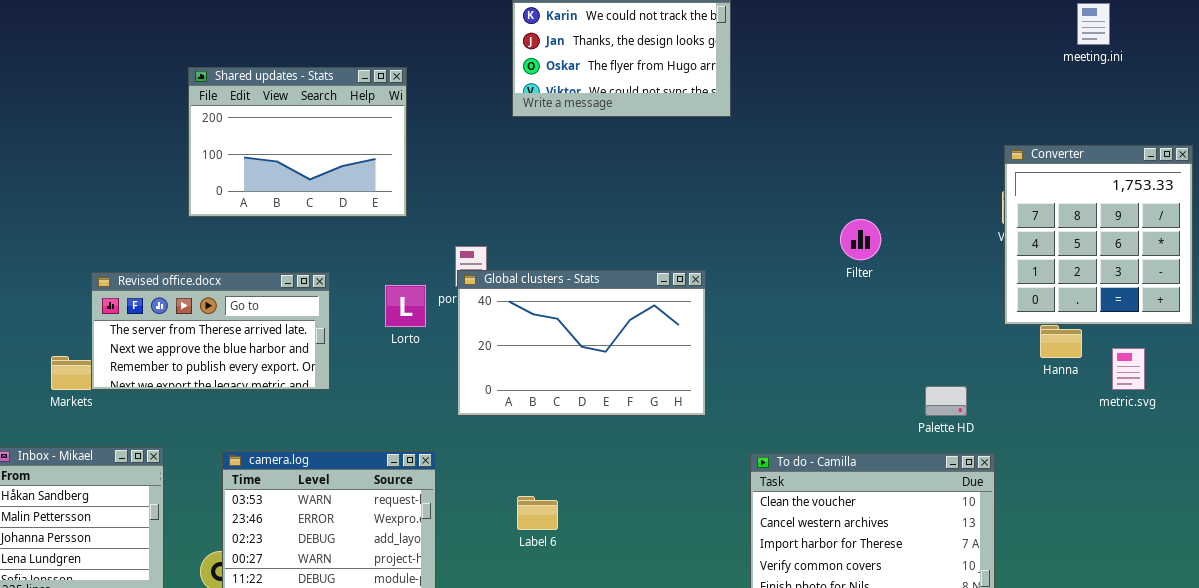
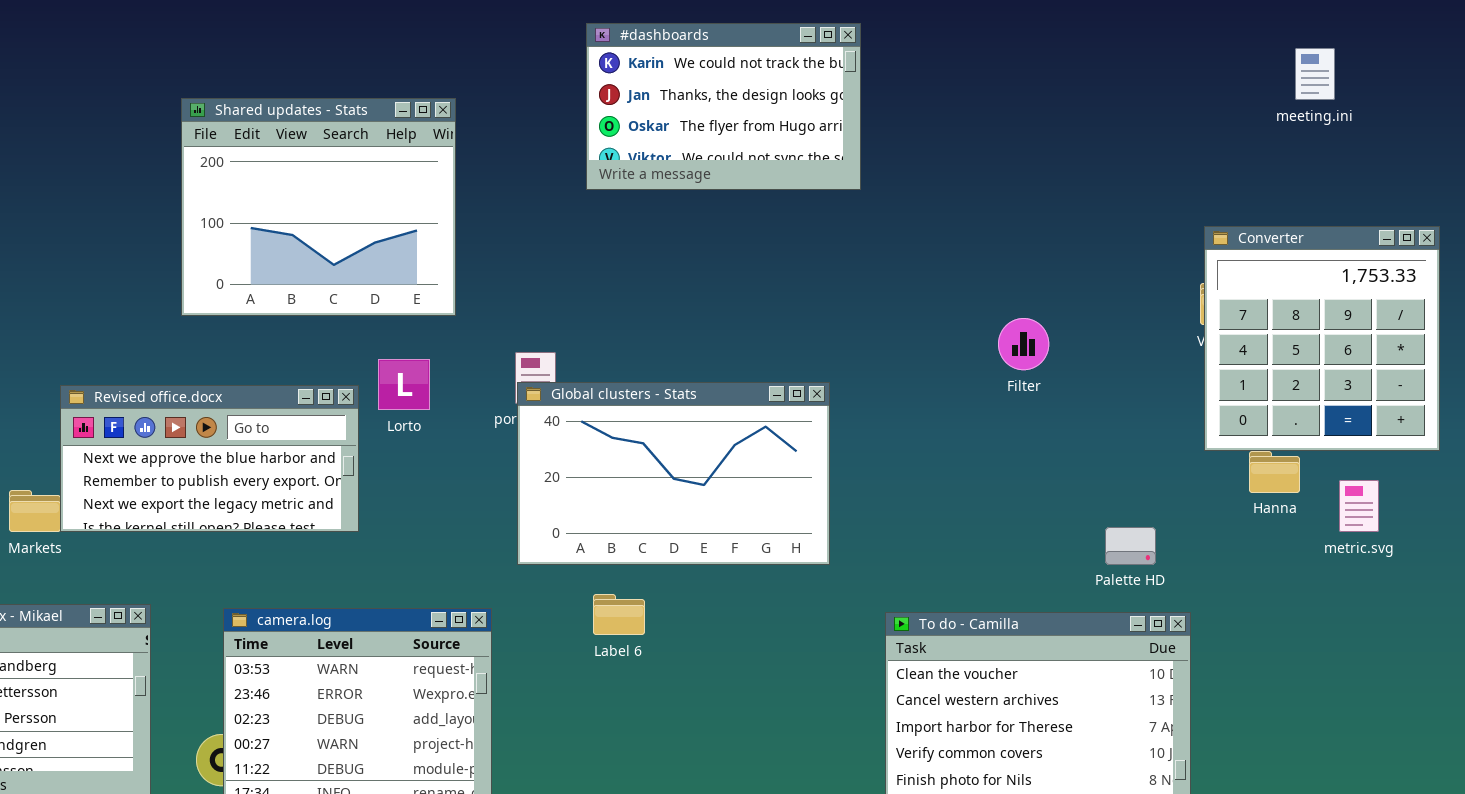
Shared updates - Stats: [188,67,407,217] -> [181,98,456,316], resized
Revised office.docx: [91,272,330,390] -> [60,385,359,532], scrolled down 1 row
Lorto: [385,285,426,327] -> [378,359,430,410], moved
Label 6: [517,496,558,530] -> [593,594,645,635], moved

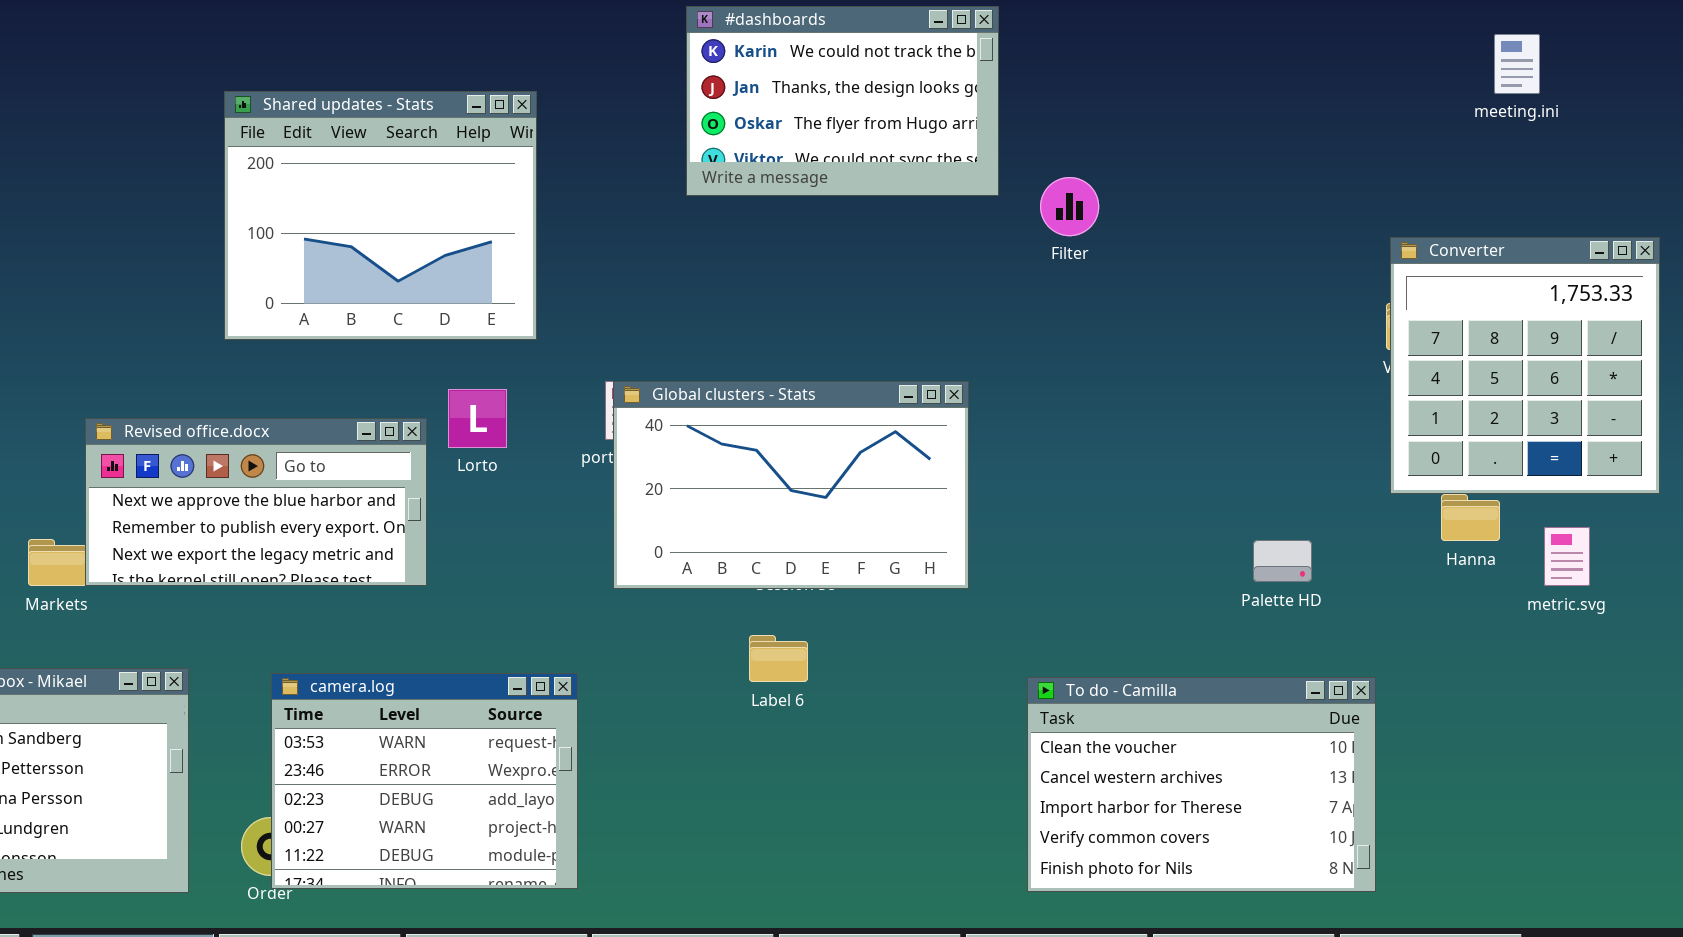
Filter: [998,318,1049,370] -> [1040,177,1099,236], moved
Global clusters - Stats: [517,382,830,565] -> [613,381,969,589], moved
Palette HD: [1105,527,1156,565] -> [1253,540,1312,582], moved
Label 6: [593,594,645,635] -> [749,635,808,682], moved

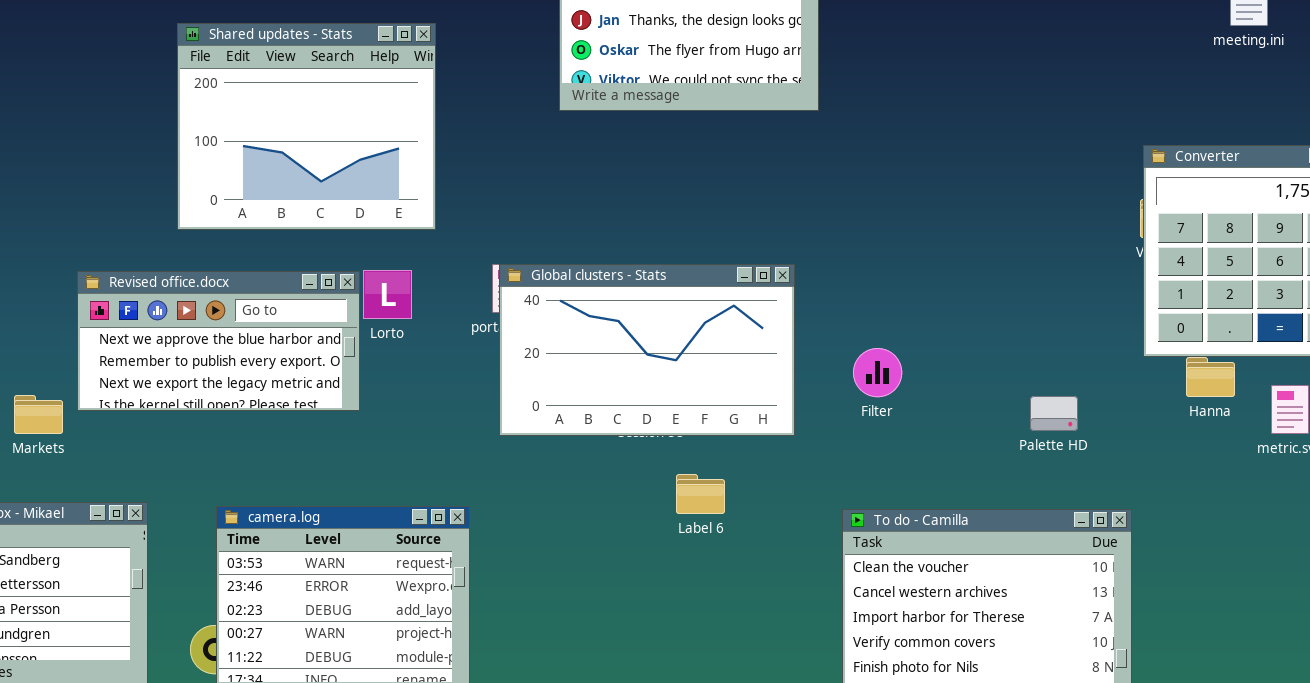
Filter: [1040,177,1099,236] -> [853,348,902,397], moved
Revised office.docx: [85,418,427,586] -> [77,271,360,411], moved
Label 6: [749,635,808,682] -> [676,474,725,514], moved

